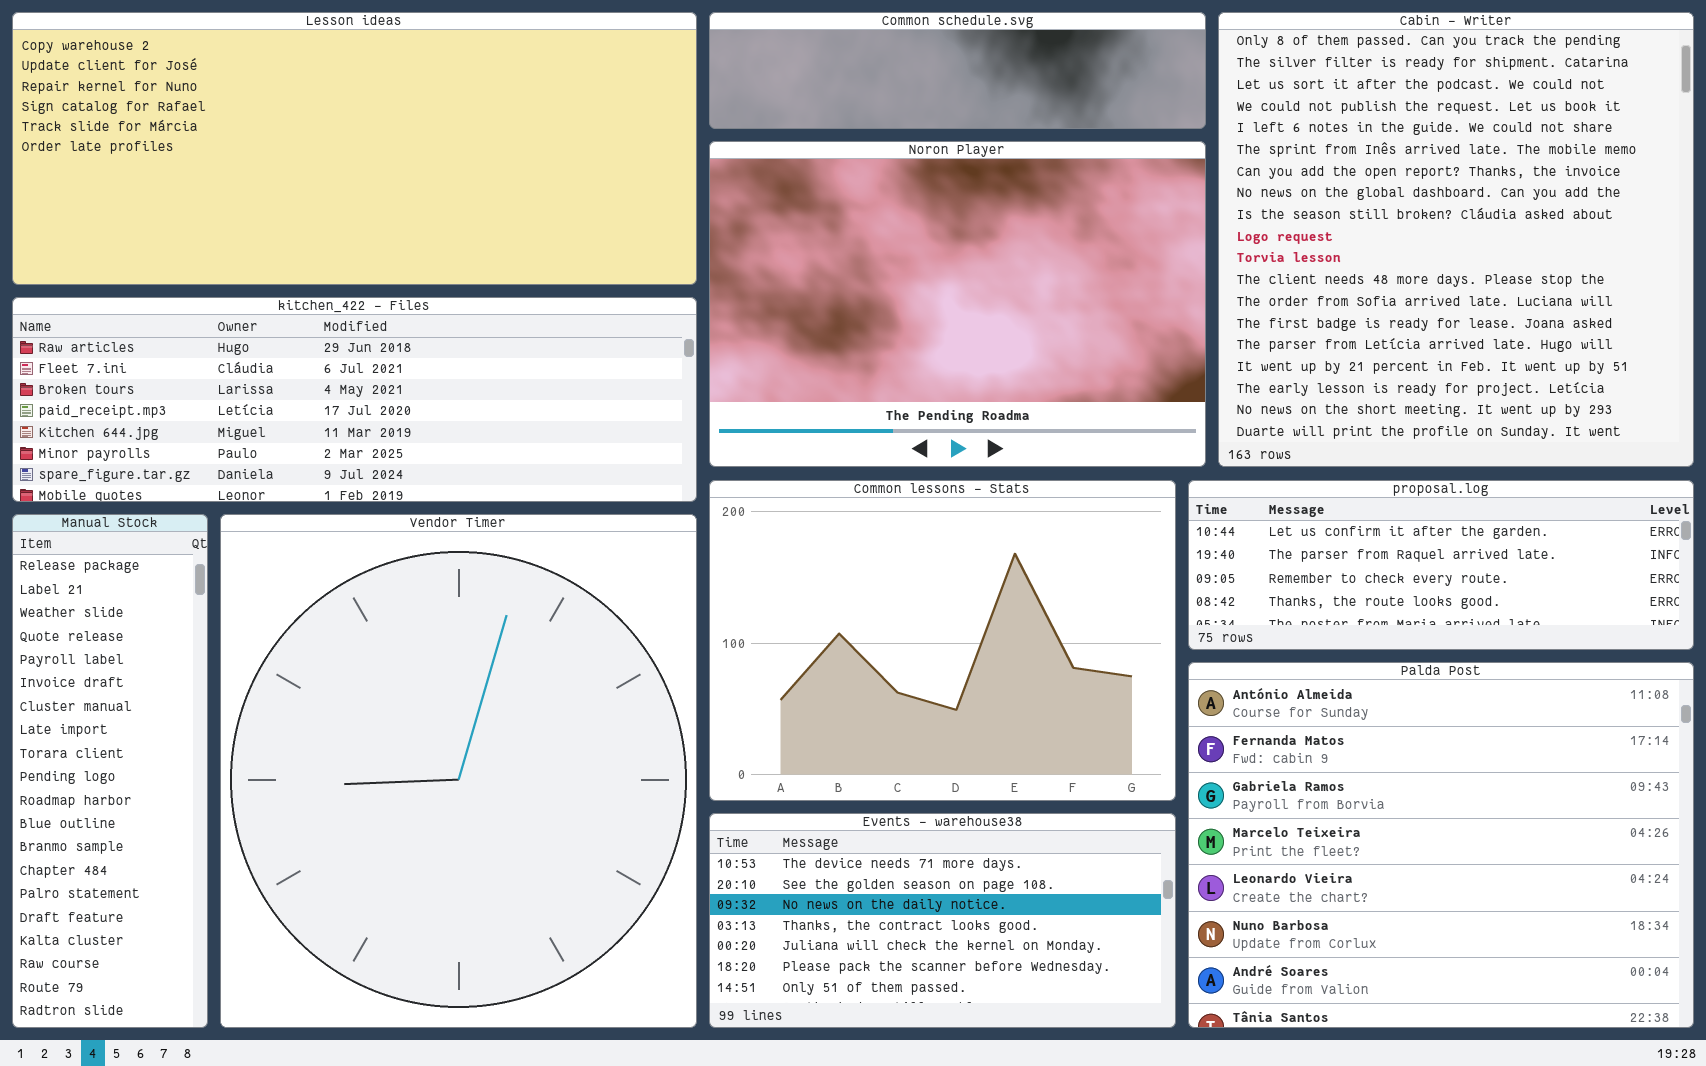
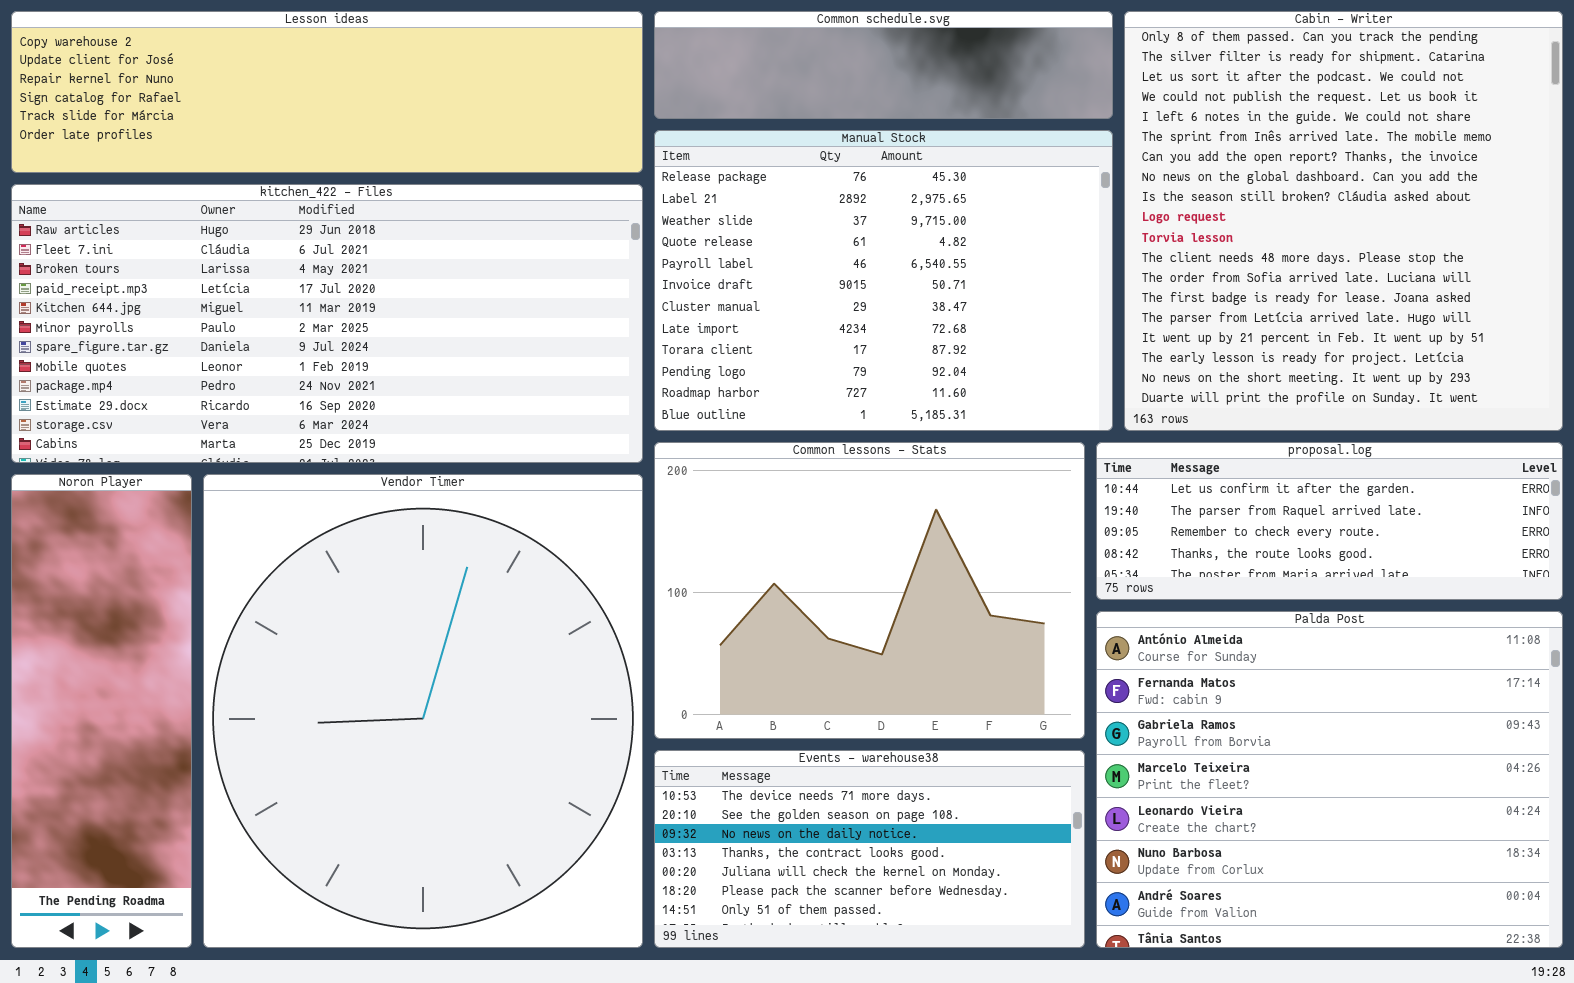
Lesson ideas: [12,12,697,285] -> [11,11,643,173], resized
Noron Player: [709,141,1206,467] -> [11,474,192,948], moved, resized
kitchen_422 - Files: [12,297,697,502] -> [11,184,643,463], resized
Manual Stock: [12,514,208,1028] -> [654,130,1113,431], moved, resized

